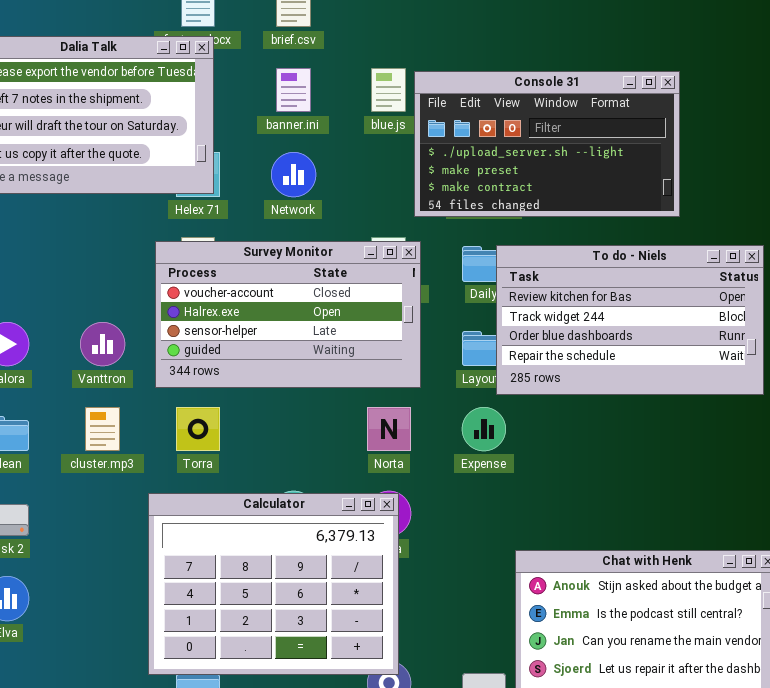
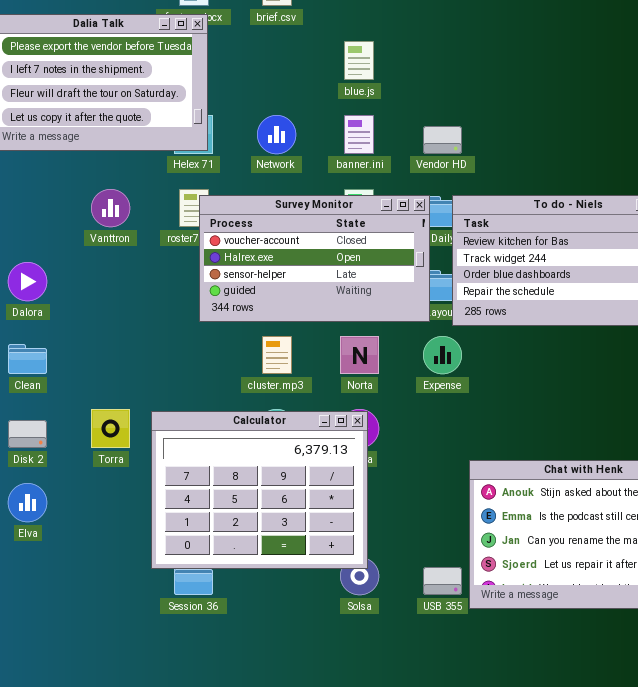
banner.ini: [276,68,311,112] -> [344,115,374,154], moved
Console 31: [414,71,680,217] -> none, closed
Survey Monitor: [155,241,421,388] -> [199,195,430,322], moved
Vanttron: [80,322,125,366] -> [91,189,130,227], moved
cluster.mp3: [85,407,120,451] -> [262,336,292,374], moved
Torra: [176,407,220,451] -> [91,409,130,448], moved

